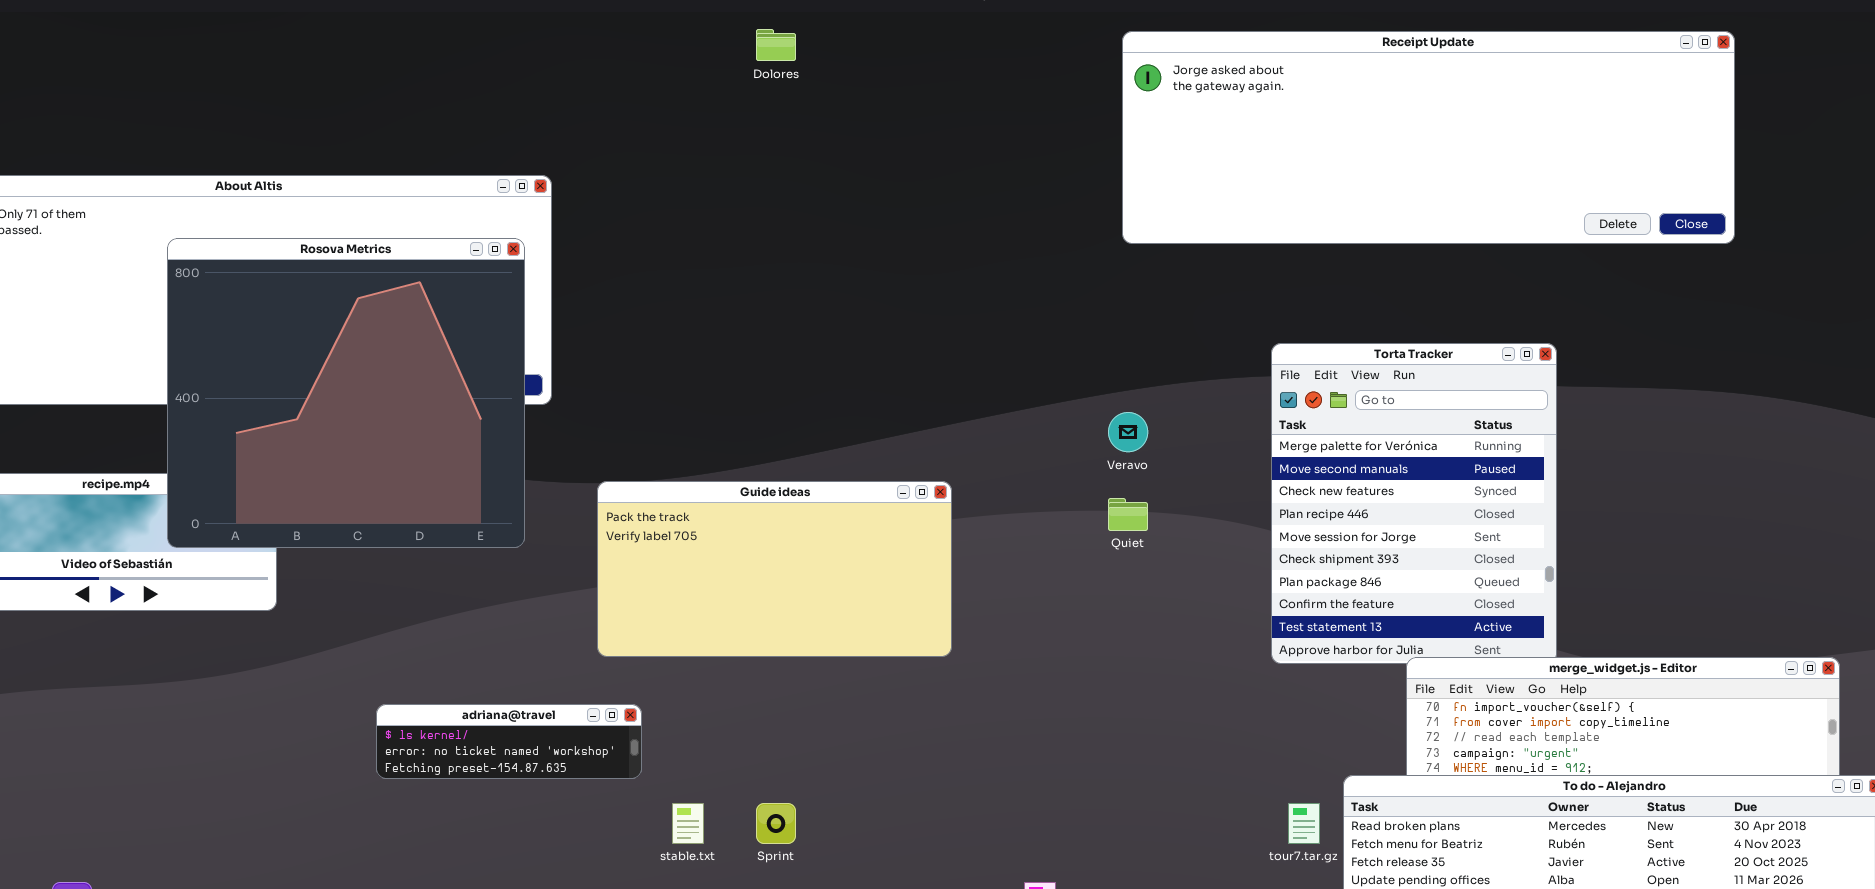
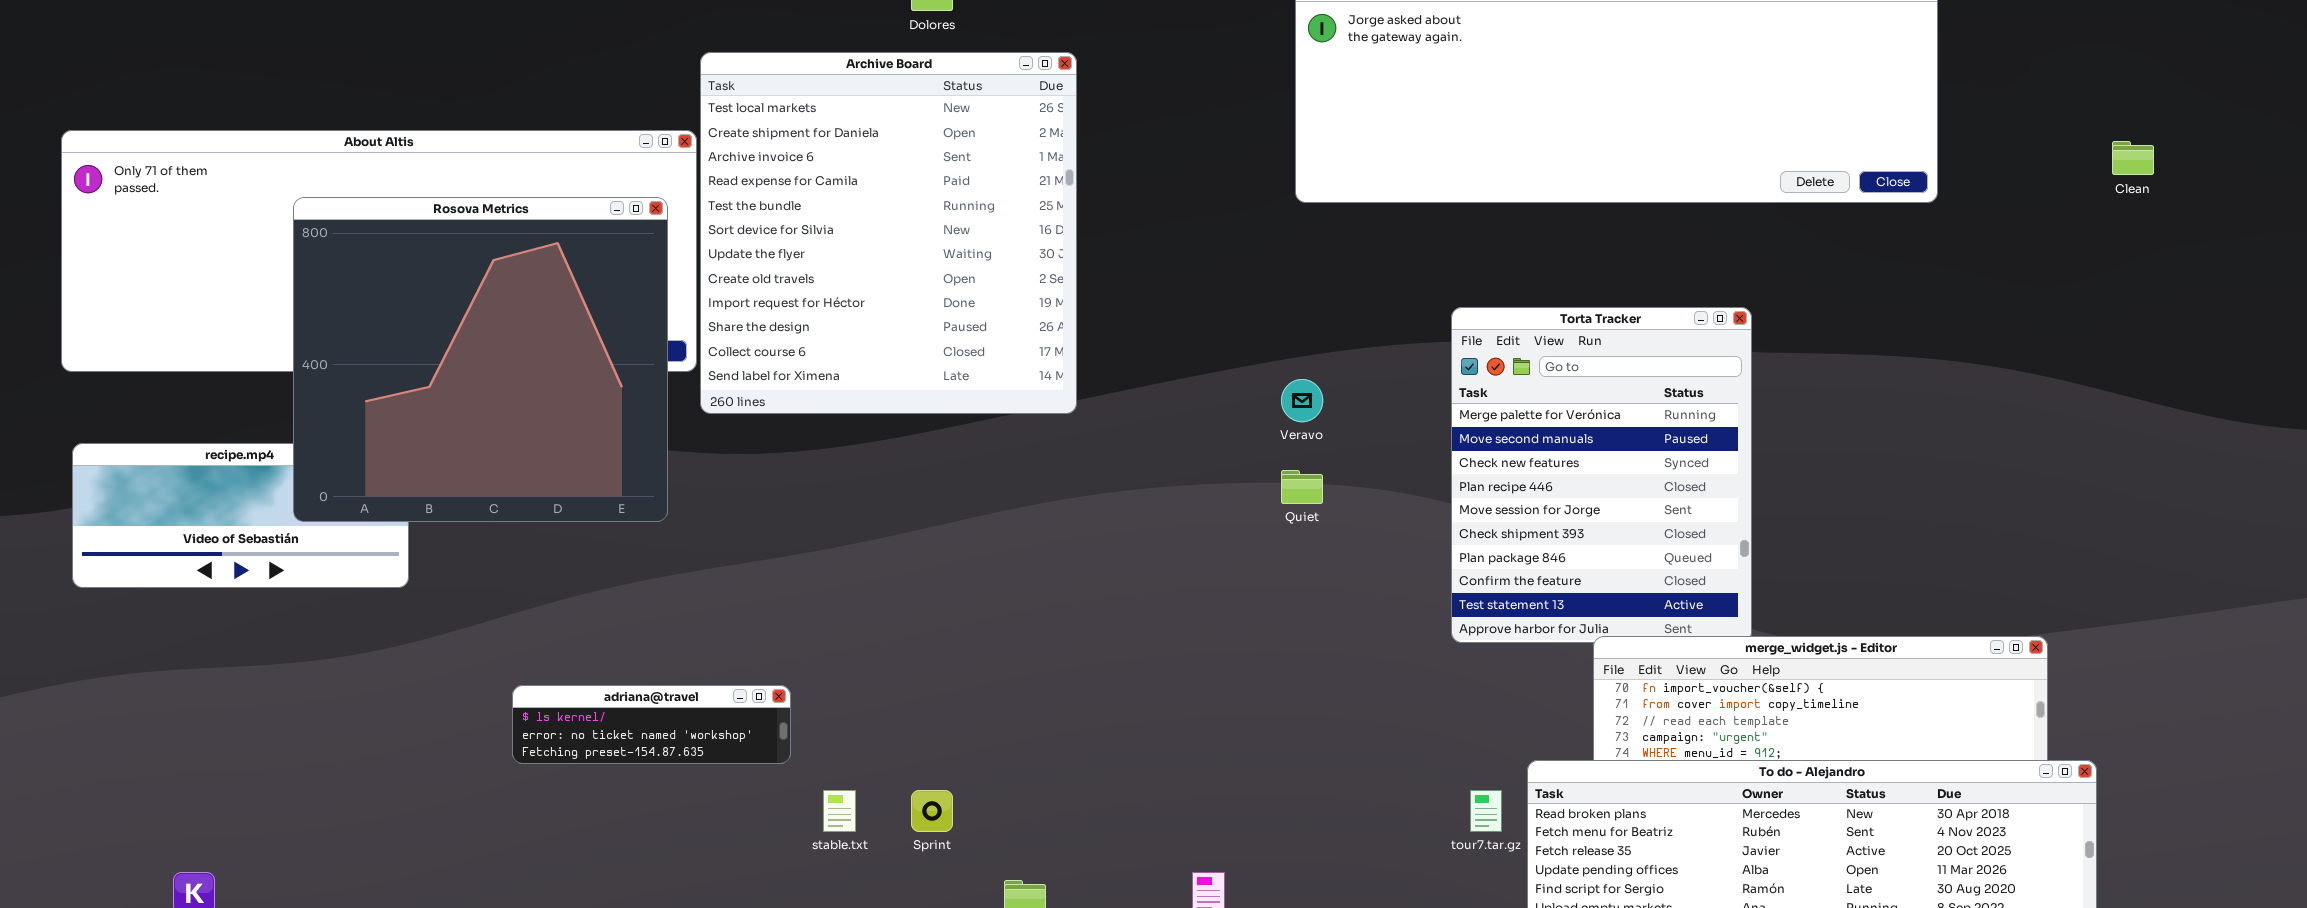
Archive Board: none -> [700,52,1077,414], opened
Guide ideas: [597,481,952,657] -> none, closed

